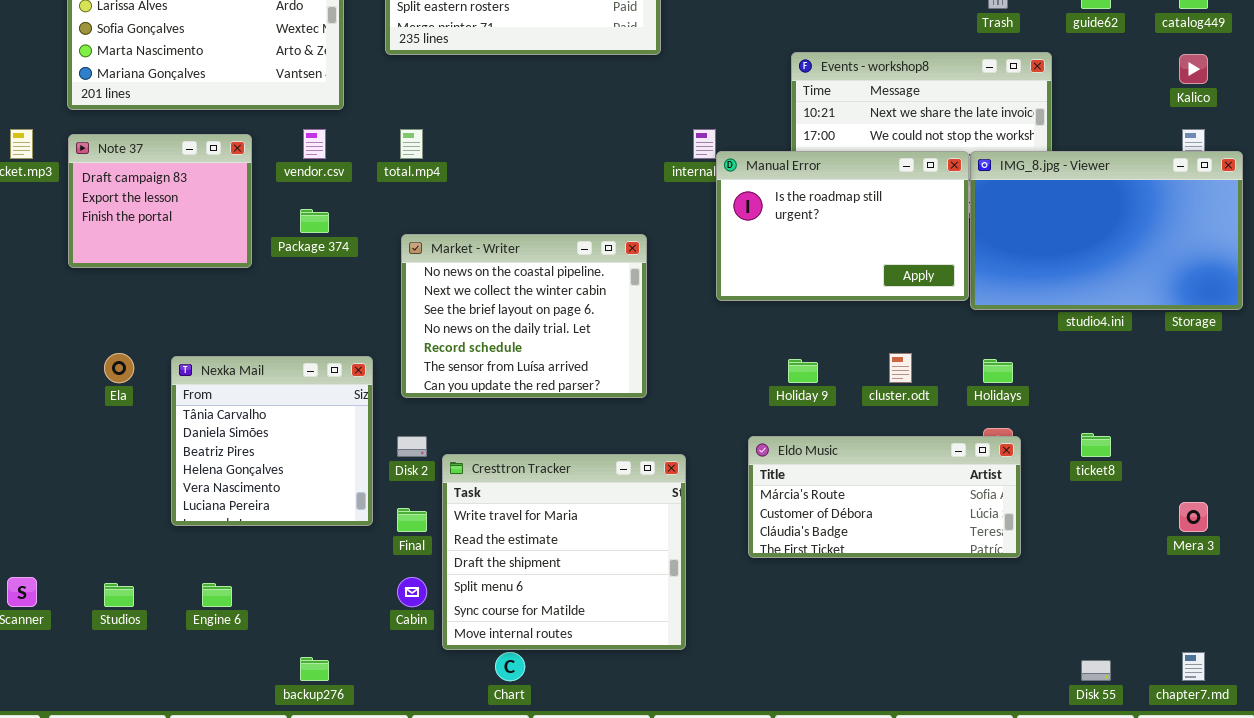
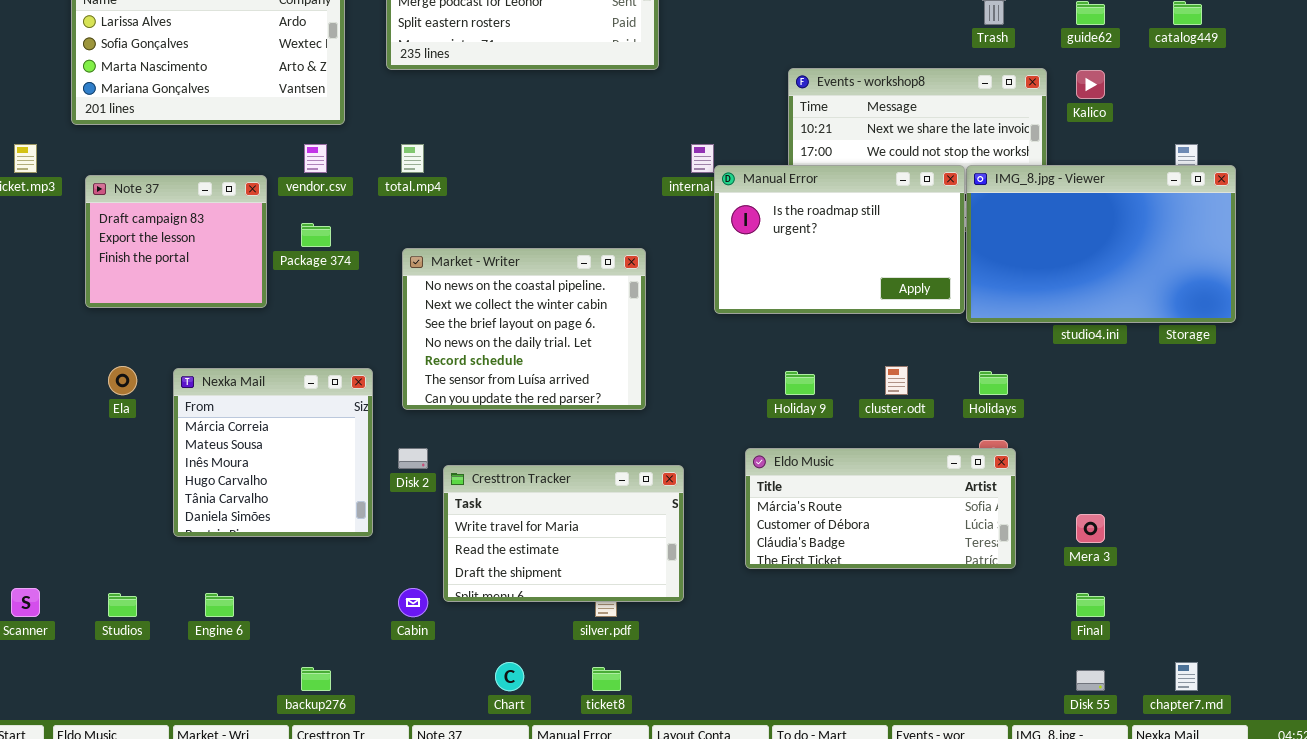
Kalico: [1179,54,1208,84] -> [1076,70,1105,99], moved
Note 37: [68,134,252,268] -> [85,175,267,308], moved
Nexka Mail: [171,356,373,526] -> [173,368,373,537], scrolled up 4 rows
ticket8: [1081,433,1111,457] -> [592,667,621,691], moved
Cresttron Tracker: [442,454,686,650] -> [443,465,684,602], resized
Mera 3: [1179,502,1208,532] -> [1076,514,1105,543], moved
Final: [397,508,427,532] -> [1076,593,1105,617], moved

